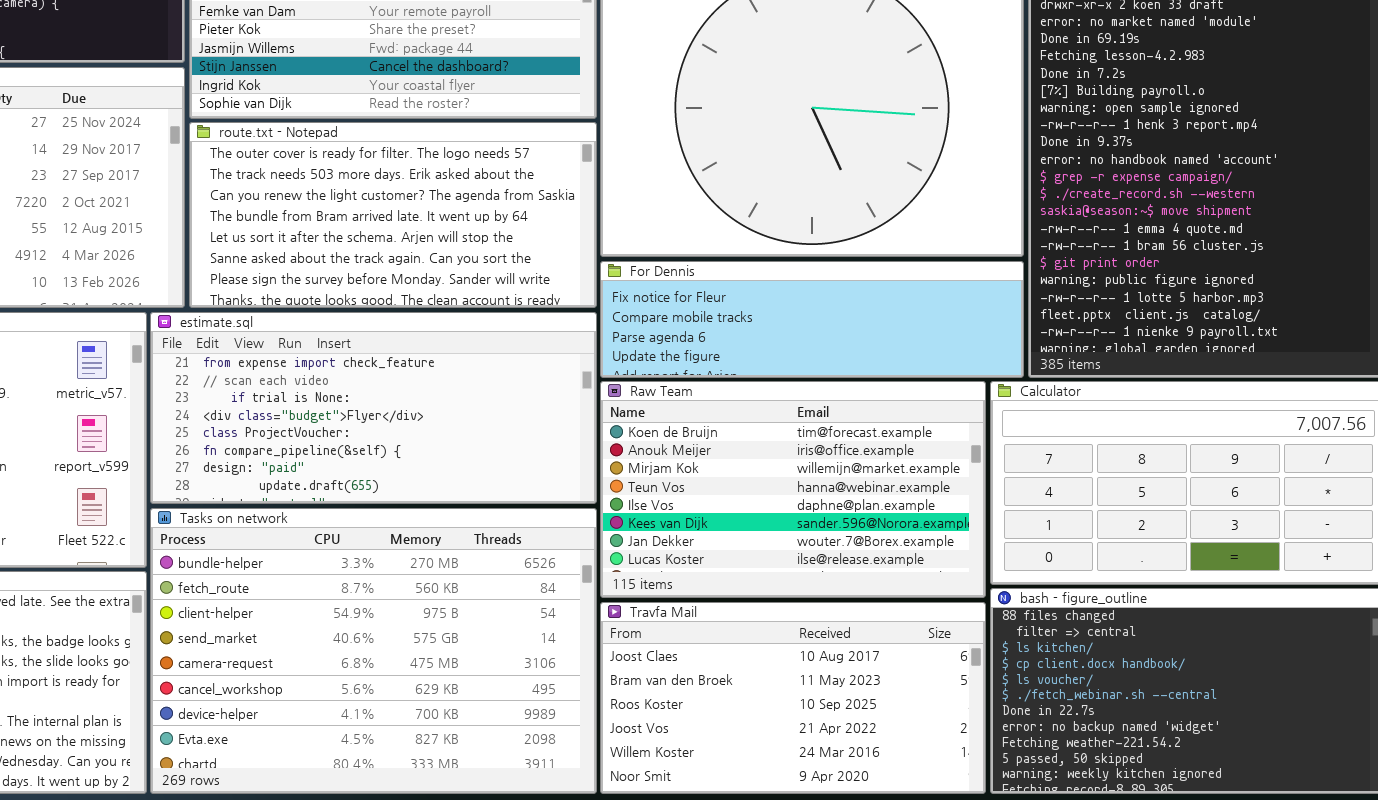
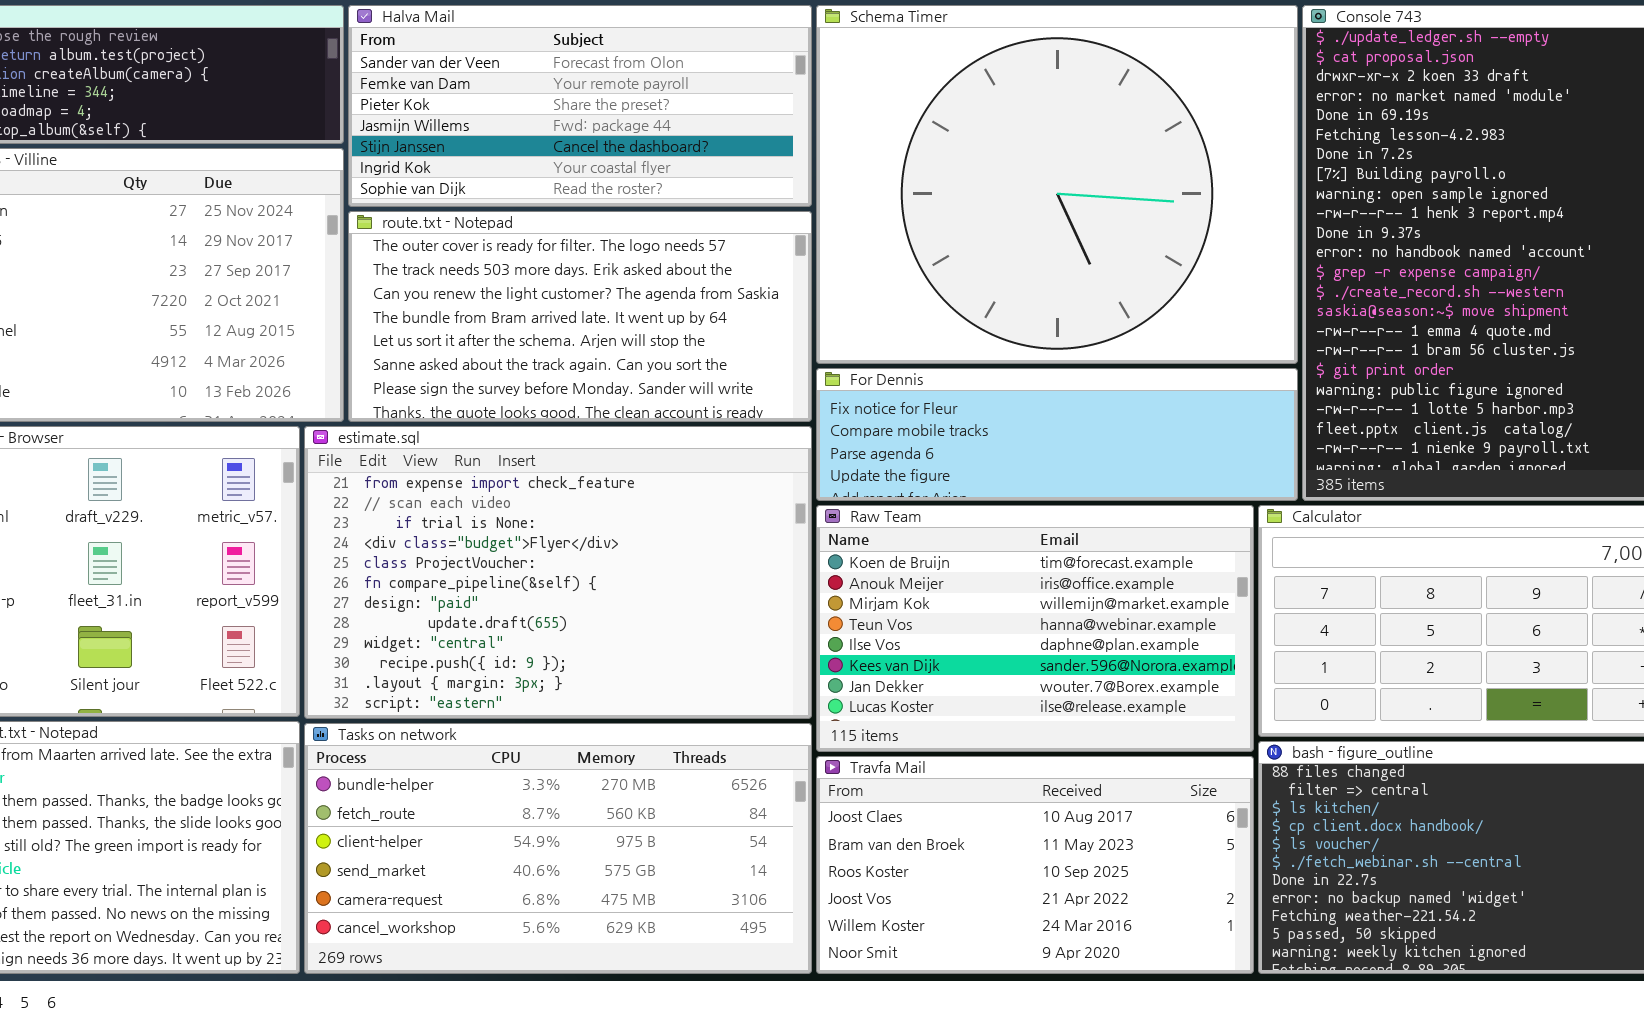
estimate.sql: [150,312,597,504] -> [304,426,812,719], resized
Tasks on network: [150,508,597,794] -> [304,723,812,974], resized

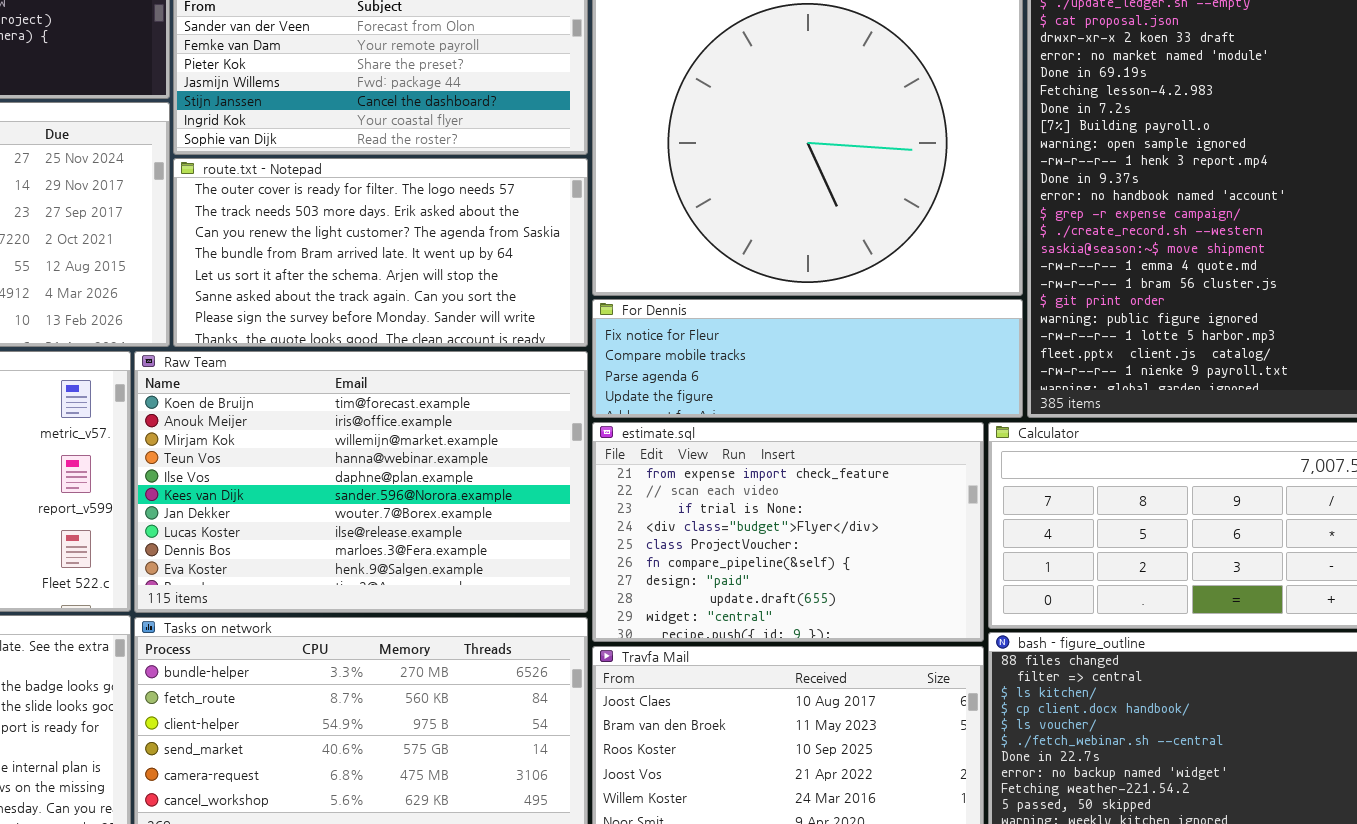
estimate.sql: [304,426,812,719] -> [592,422,984,642], moved, resized
Raw Team: [816,505,1254,752] -> [134,351,588,613], moved, resized

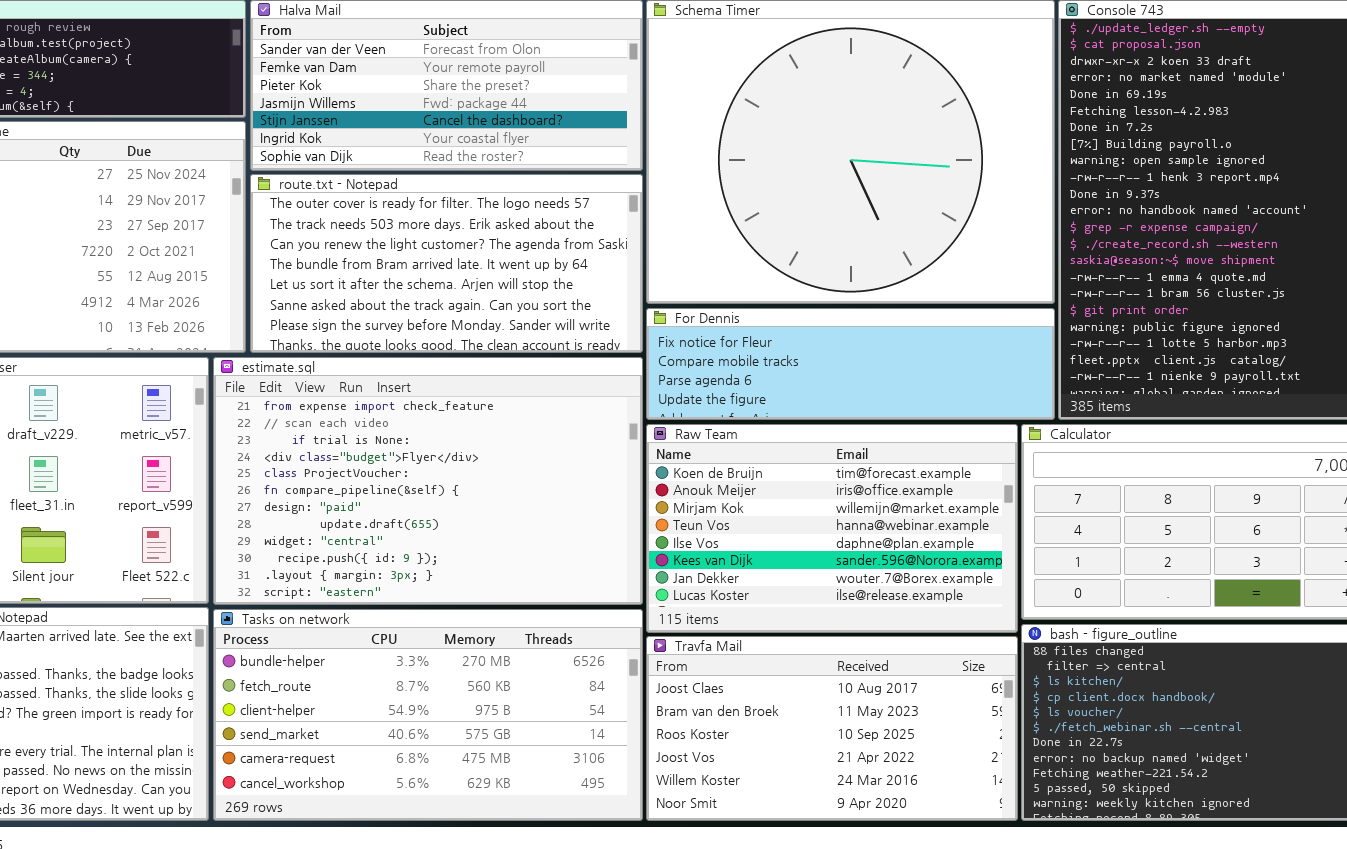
Raw Team: [134,351,588,613] -> [646,424,1018,633], moved, resized
estimate.sql: [592,422,984,642] -> [213,357,643,605], moved, resized

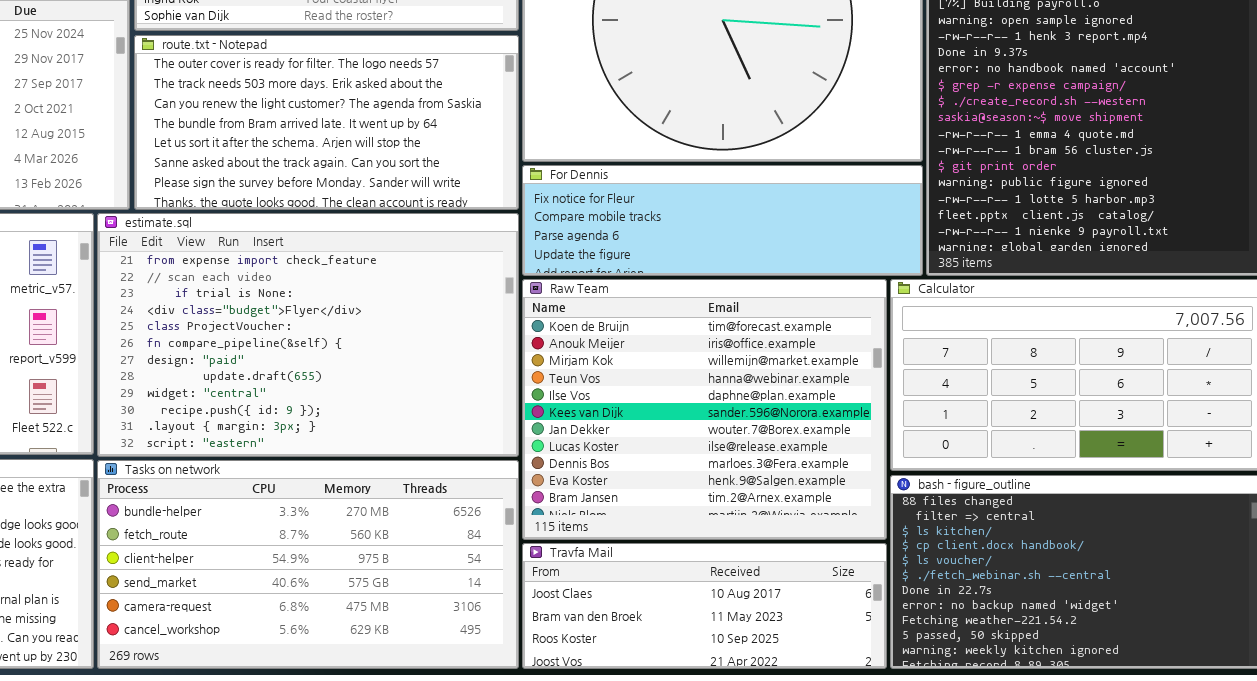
Raw Team: [646,424,1018,633] -> [522,279,887,540], resized
Travfa Mail: [646,636,1018,821] -> [522,543,887,669], resized

